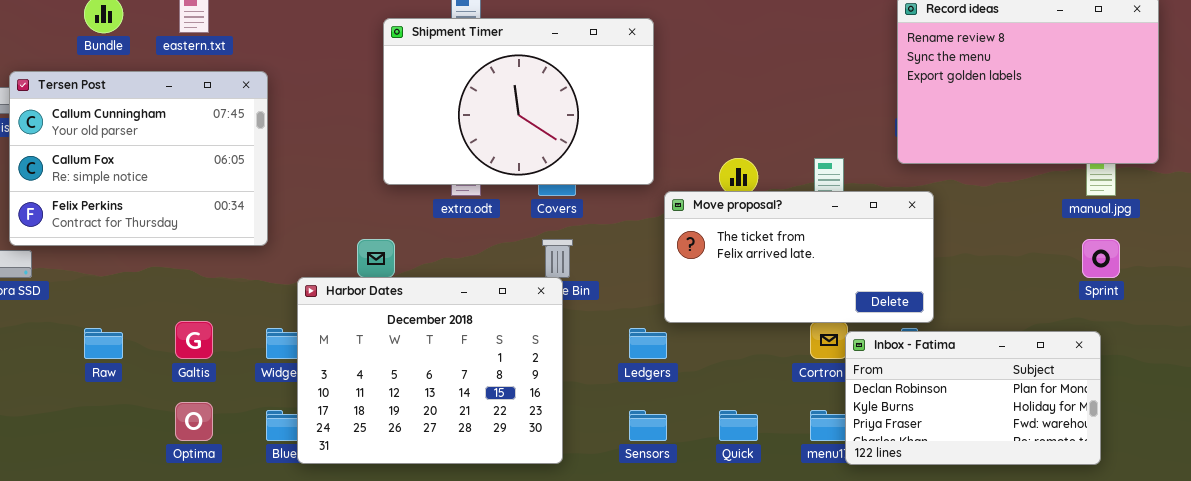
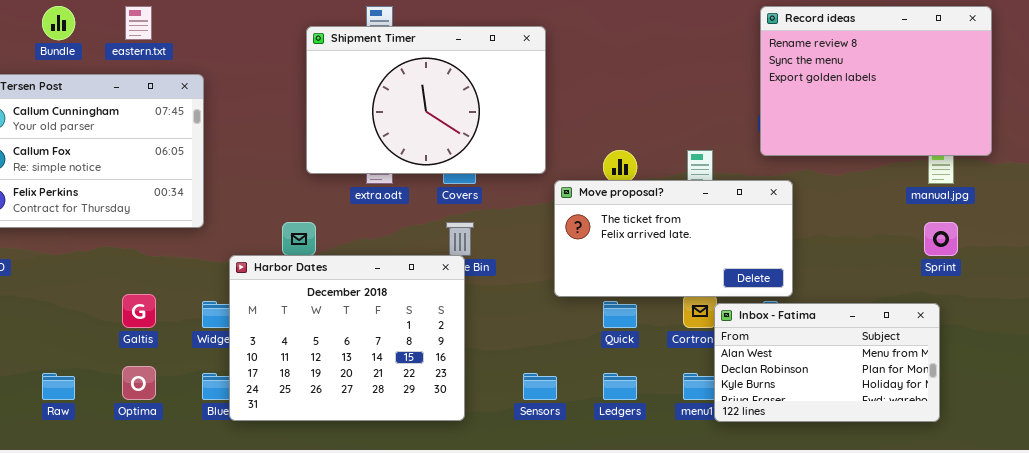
Raw: [84,328,123,359] -> [42,373,75,400], moved
Ledgers: [629,328,667,359] -> [603,373,637,400], moved
Inbox - Fatima: [845,331,1101,465] -> [714,303,940,422], scrolled up 1 row
Quick: [719,410,758,441] -> [603,301,637,328], moved

